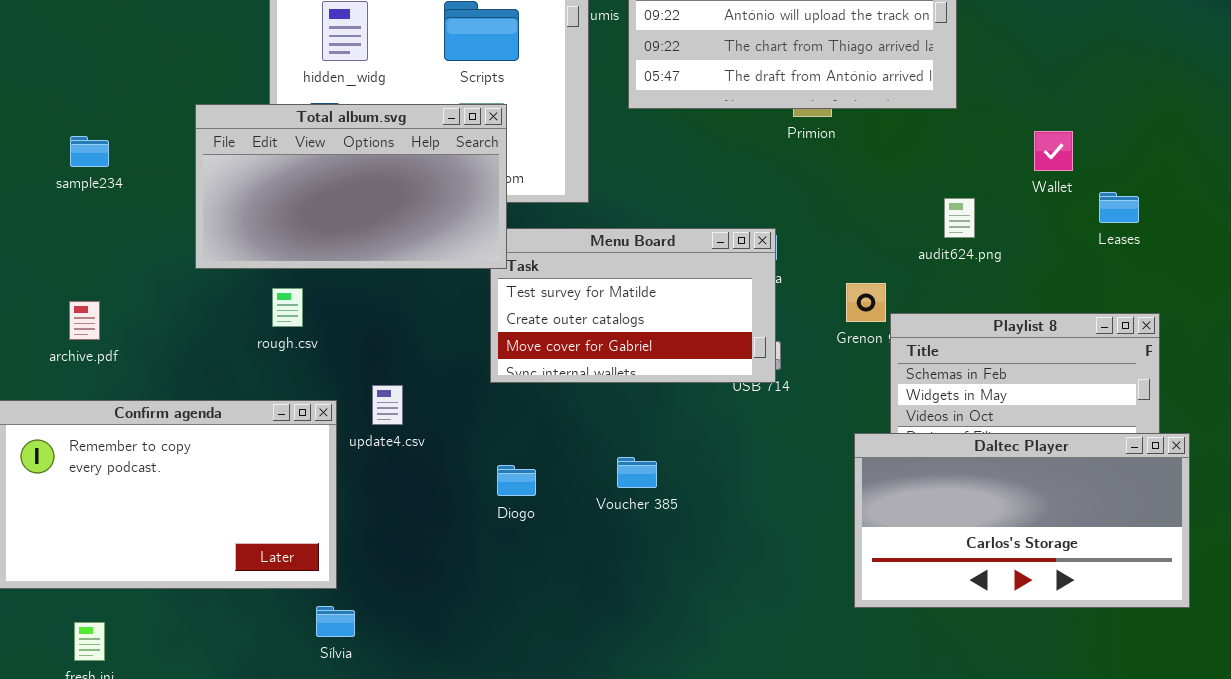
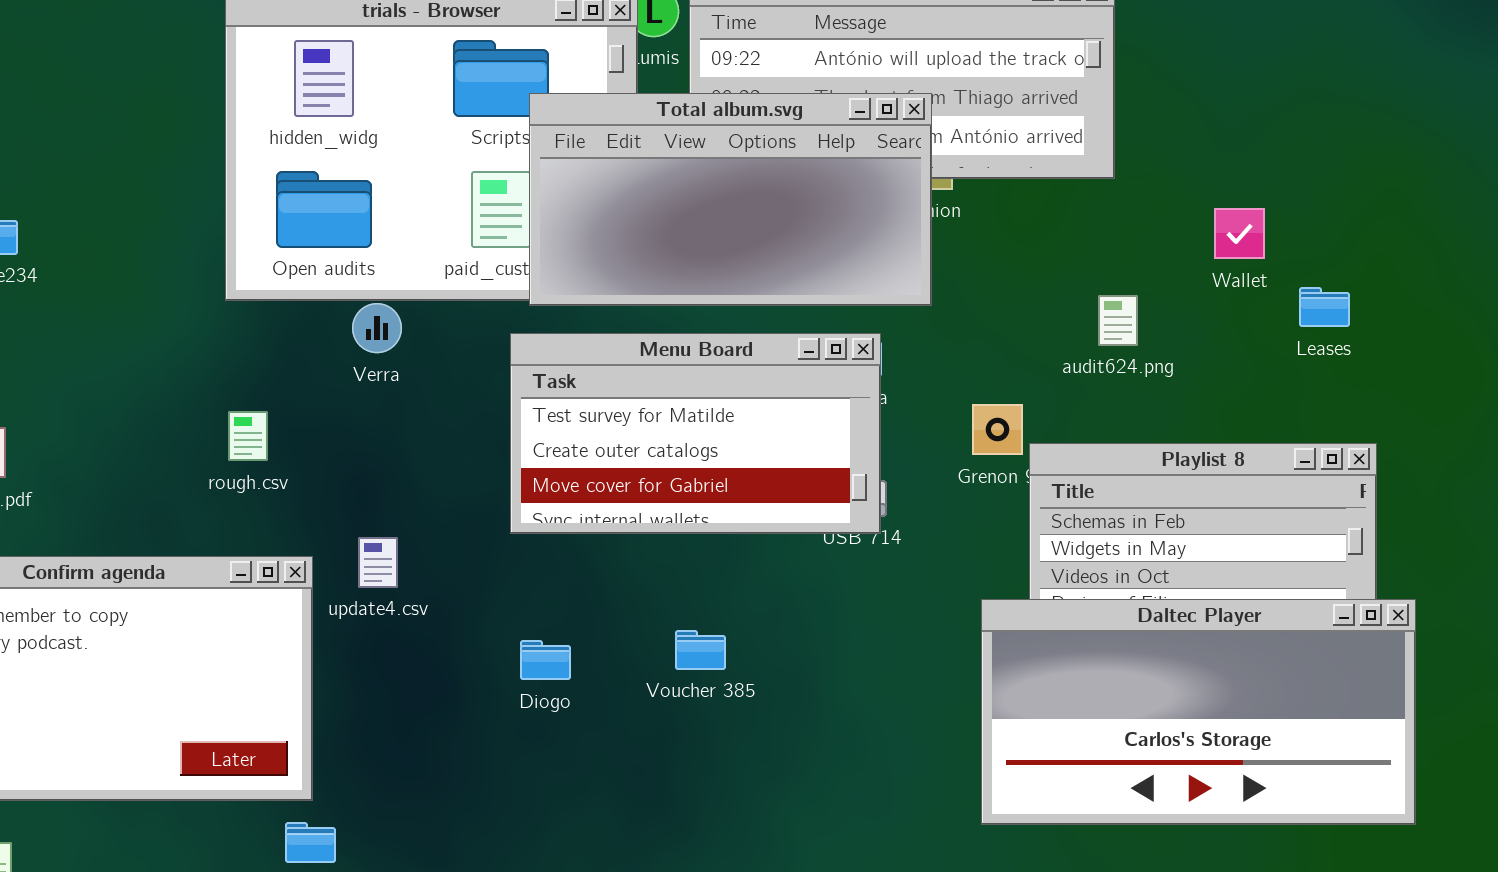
Total album.svg: [195,104,507,269] -> [529,93,932,306], moved

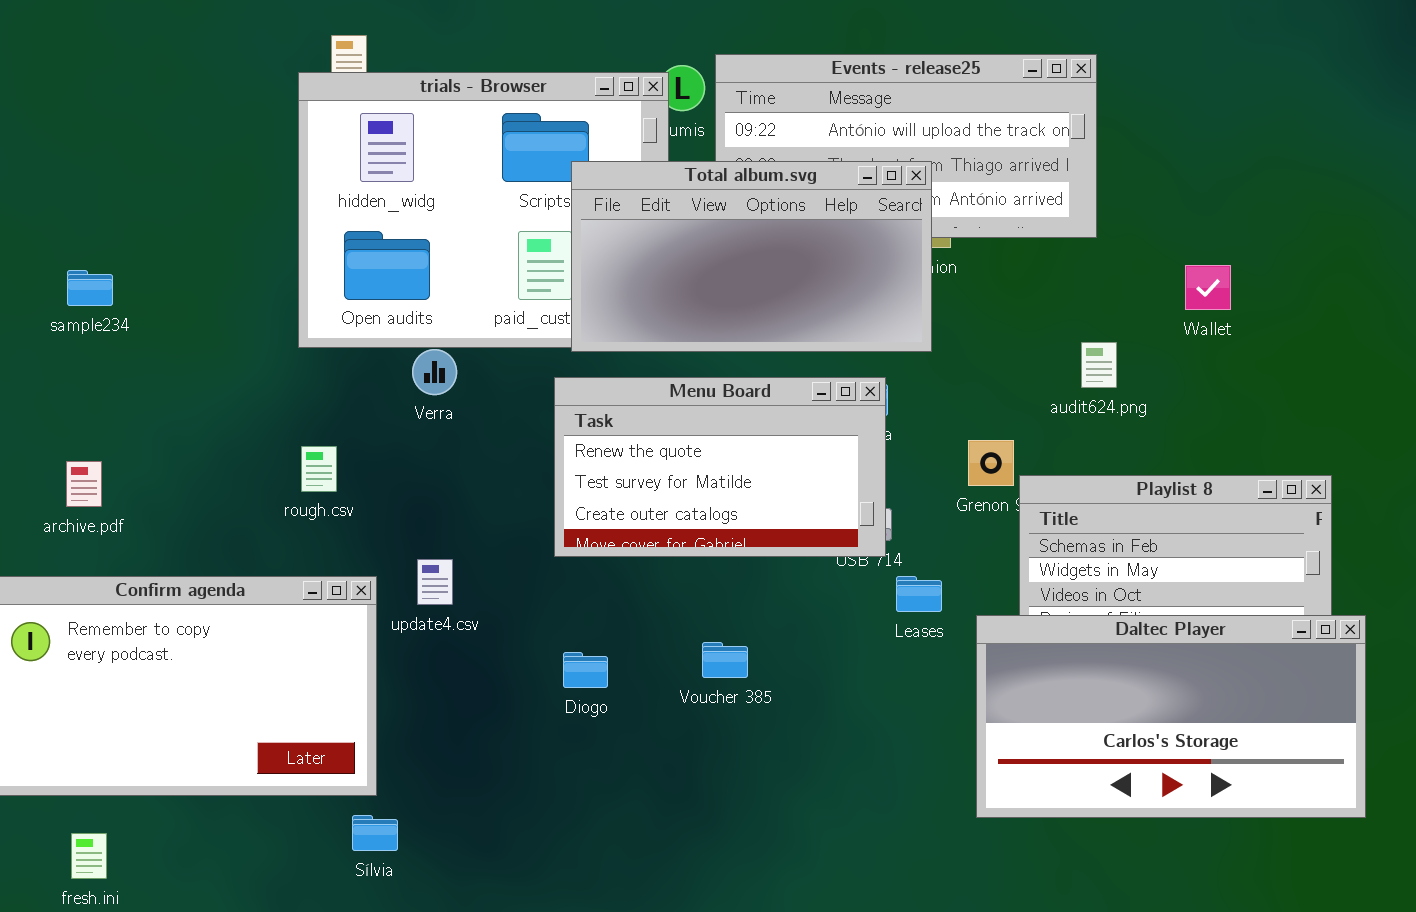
Leases: [1299,287,1350,327] -> [896,576,942,612], moved
Menu Board: [510,333,881,534] -> [554,377,886,557], scrolled up 1 row

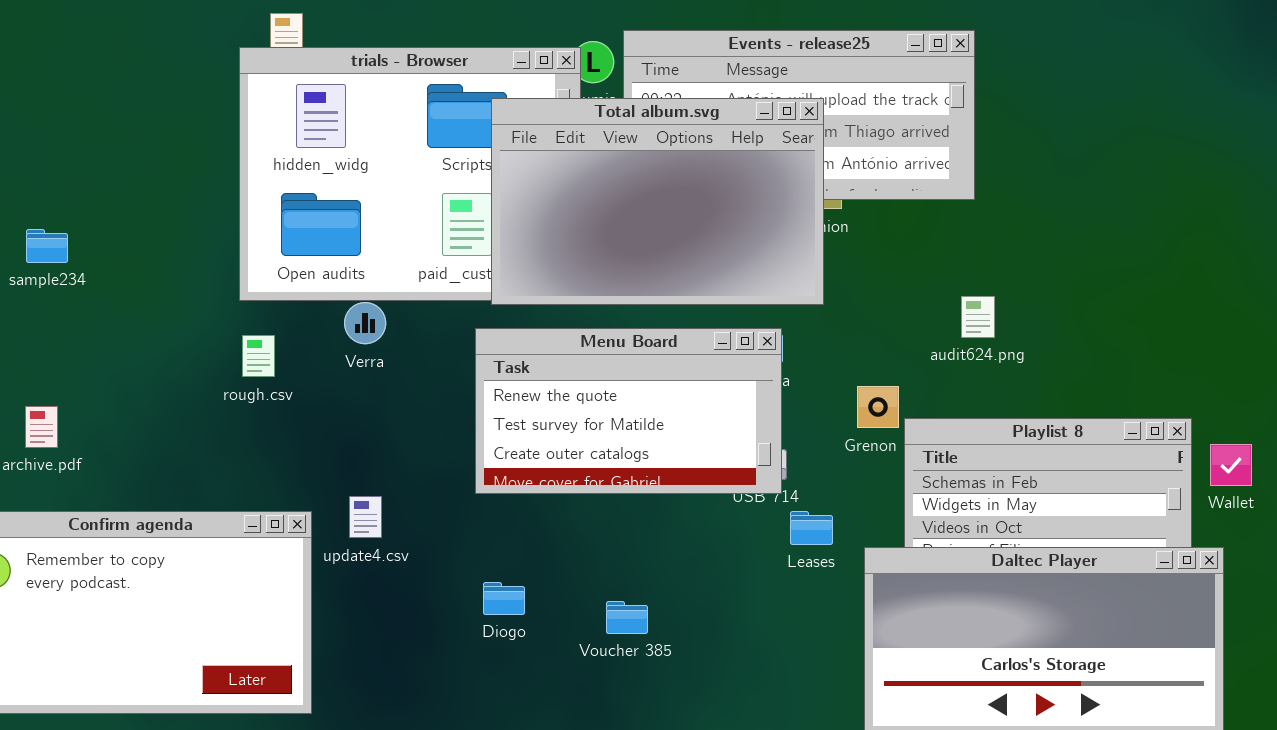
Total album.svg: [571,161,932,352] -> [491,98,824,305], resized
Wallet: [1185,265,1231,310] -> [1210,444,1252,486], moved
rough.csv: [301,446,337,492] -> [242,335,275,377], moved
Voucher 385: [702,642,748,678] -> [606,601,648,634], moved

